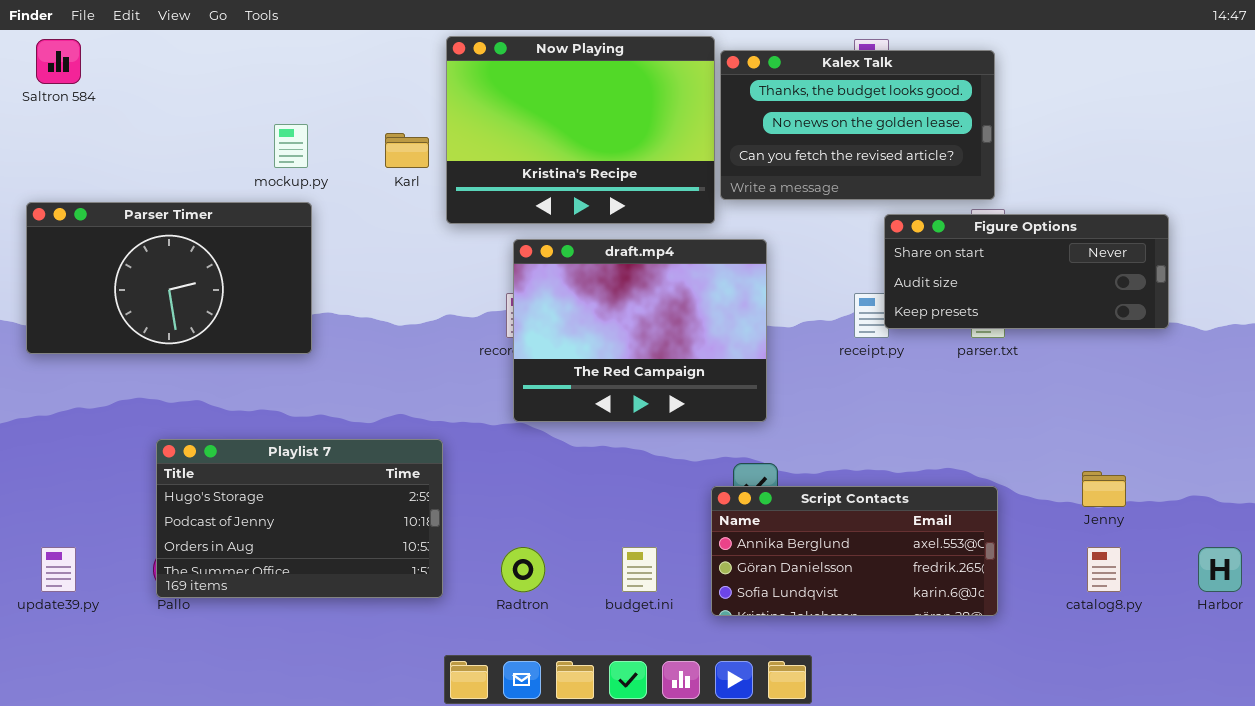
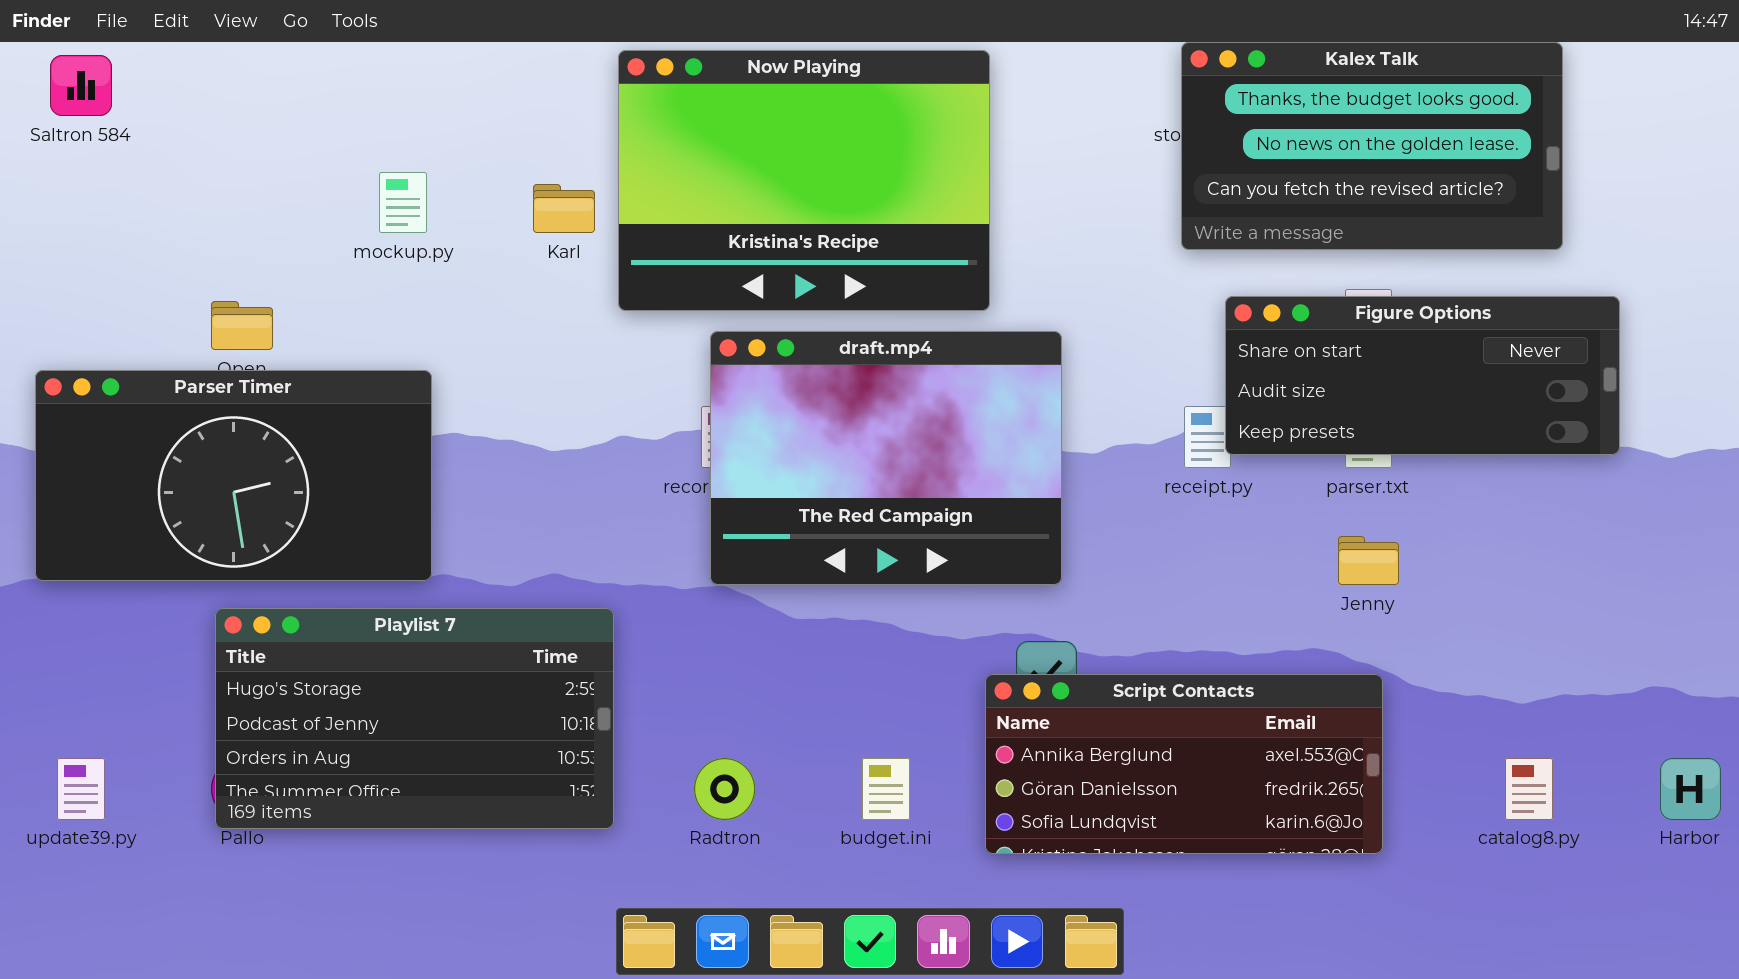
Kalex Talk: [720,50,995,200] -> [1181,42,1563,250], moved
Parser Timer: [26,202,312,354] -> [35,370,432,581], moved
Jenny: [1082,471,1126,507] -> [1338,536,1399,585], moved

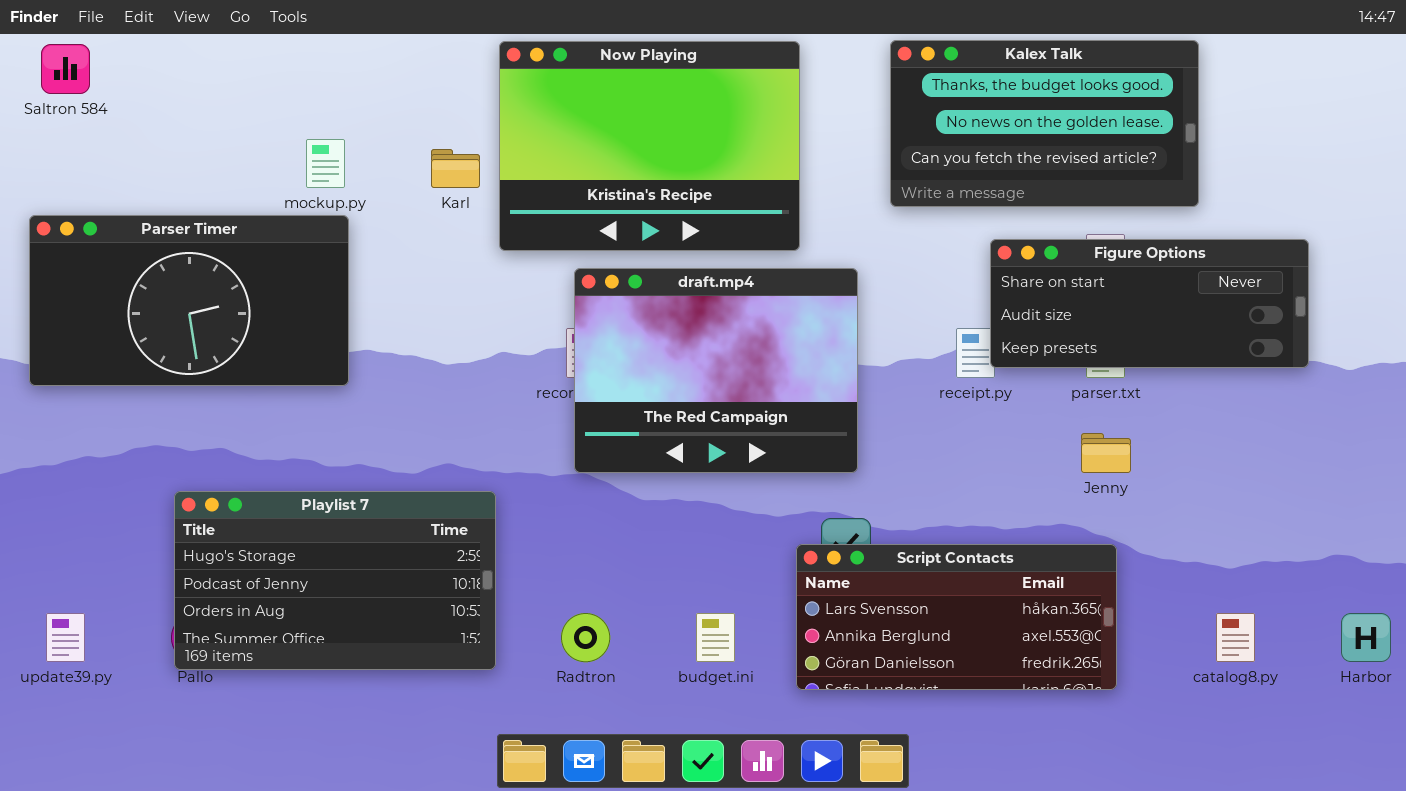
Kalex Talk: [1181,42,1563,250] -> [890,40,1199,207], moved
Parser Timer: [35,370,432,581] -> [29,215,349,386], moved
Script Contacts: [985,674,1383,854] -> [796,544,1117,690], scrolled up 1 row

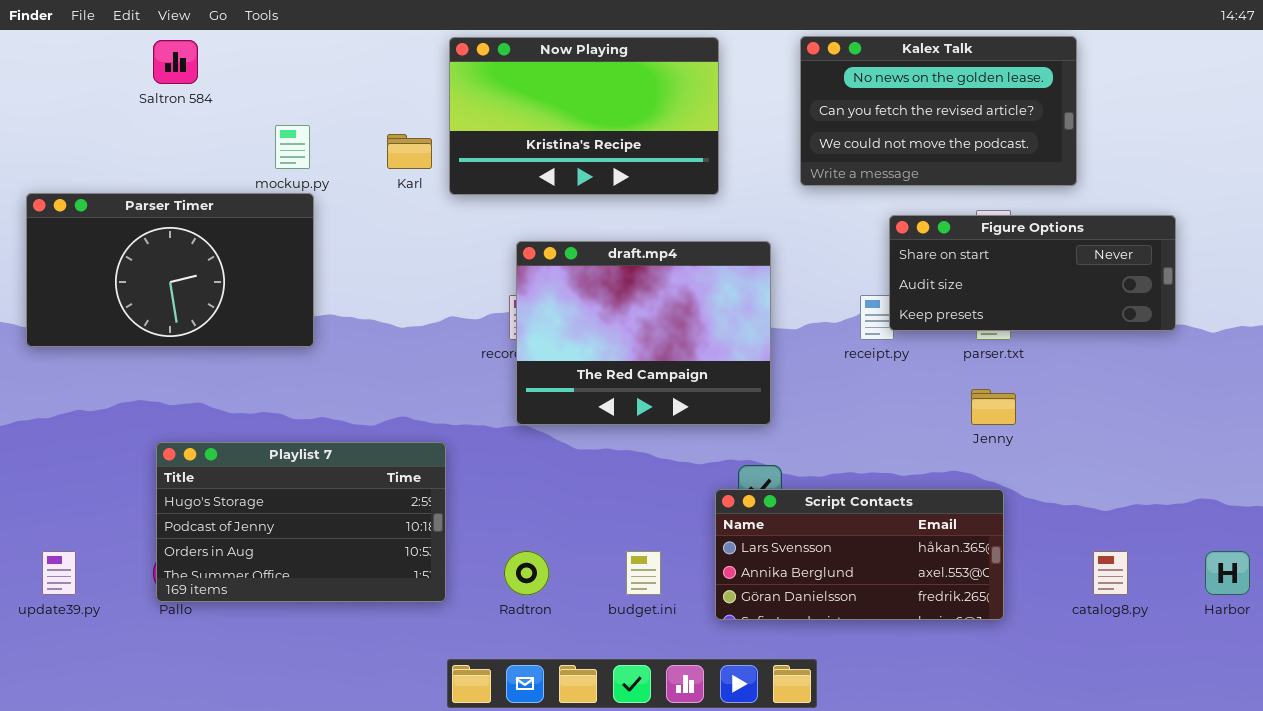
Kalex Talk: [890,40,1199,207] -> [800,36,1077,186], scrolled down 1 row
Now Playing: [499,41,800,251] -> [449,37,719,195], resized
Saltron 584: [41,44,90,94] -> [153,40,198,84], moved

